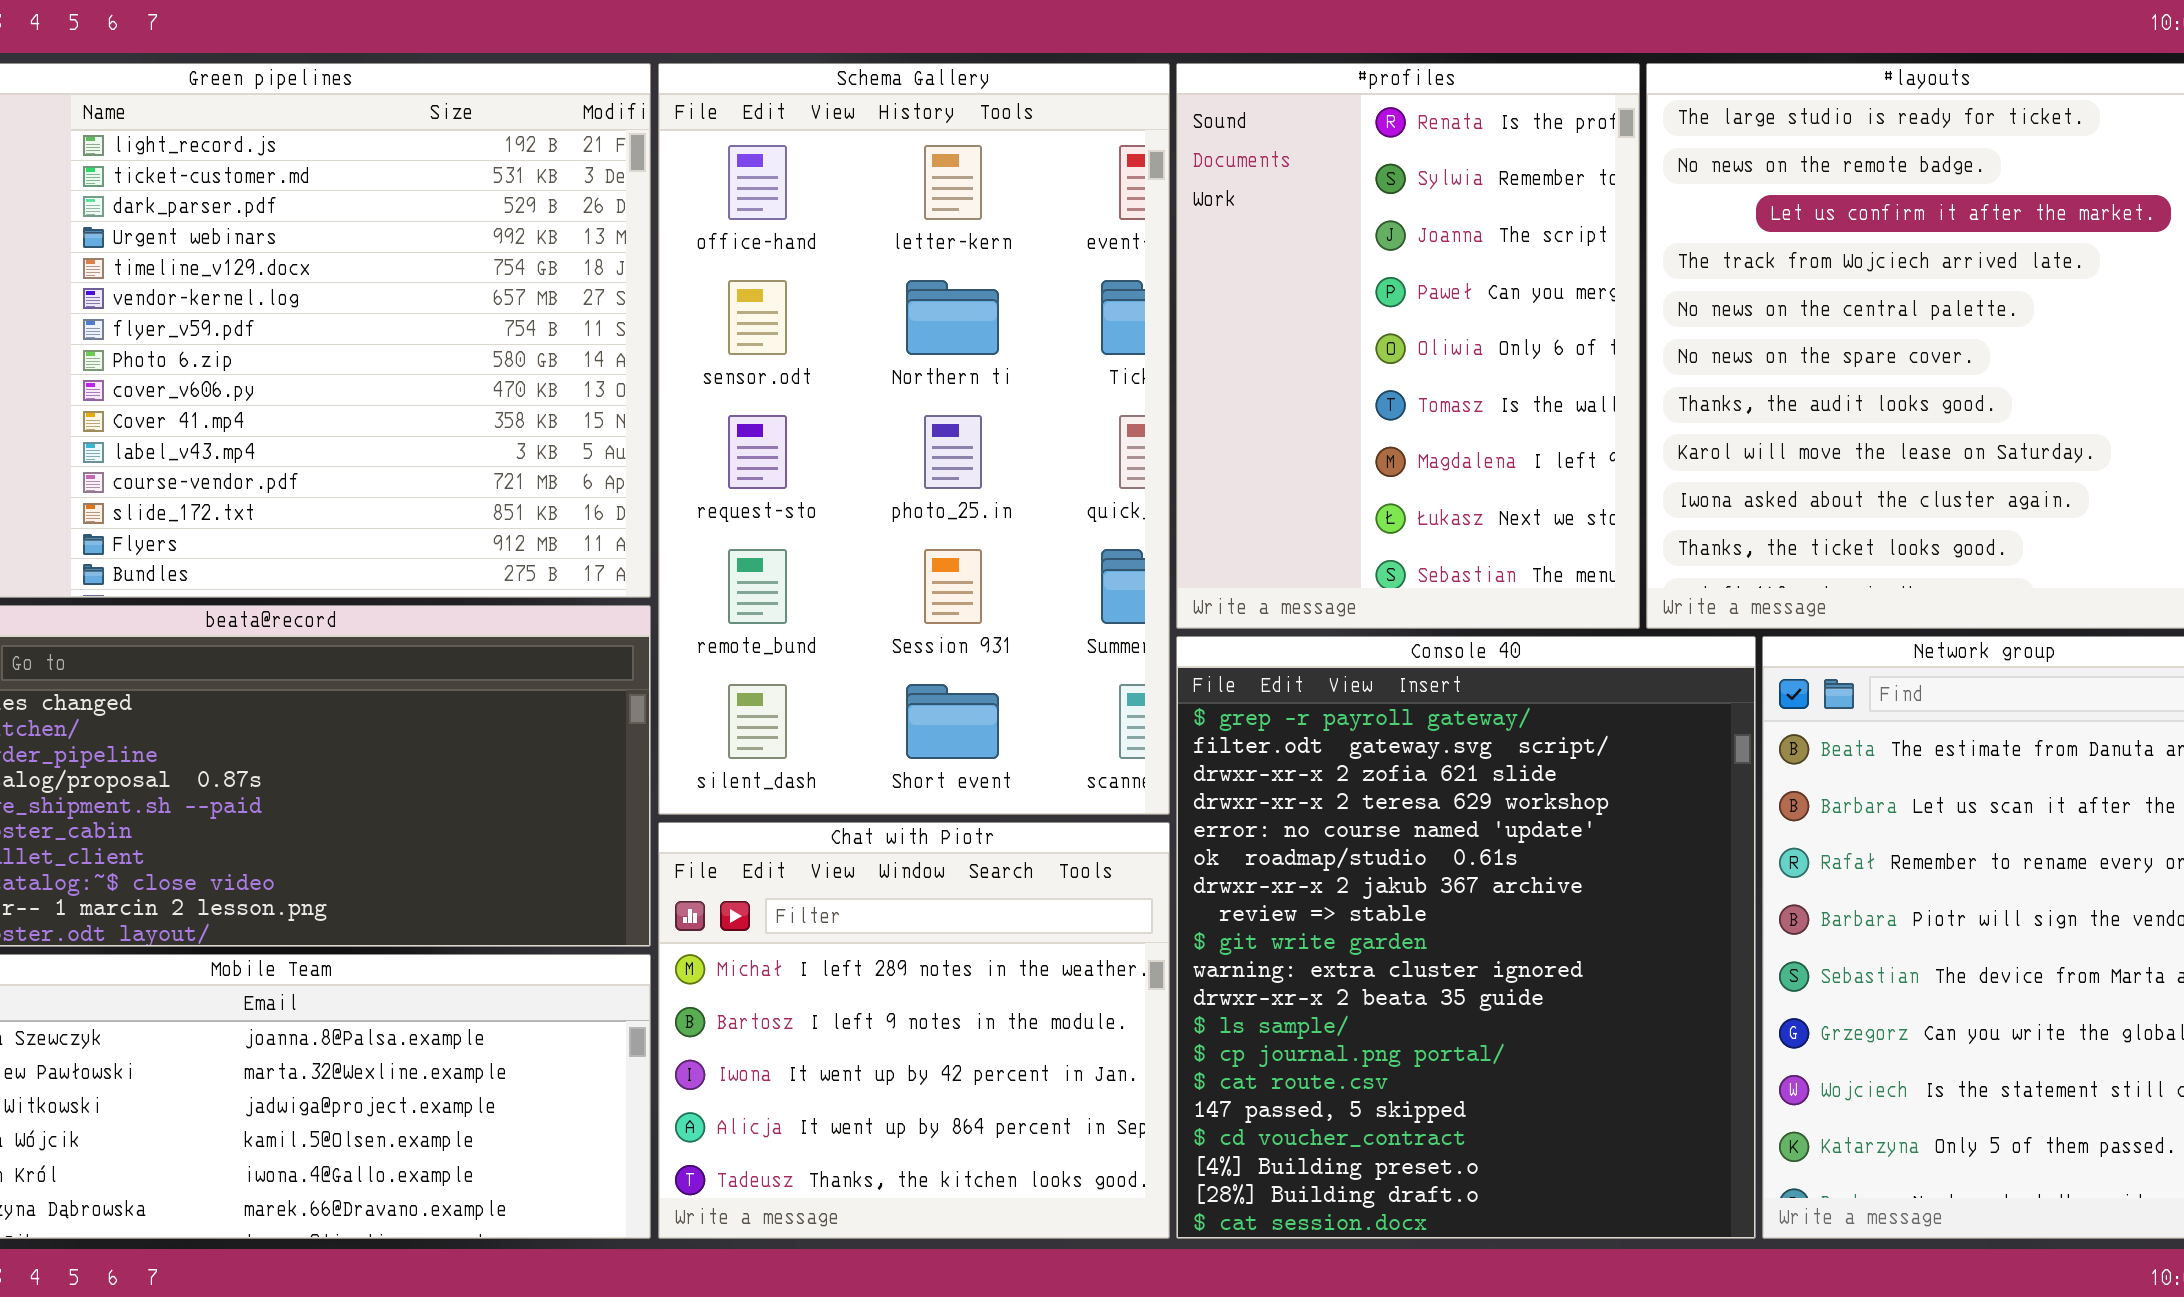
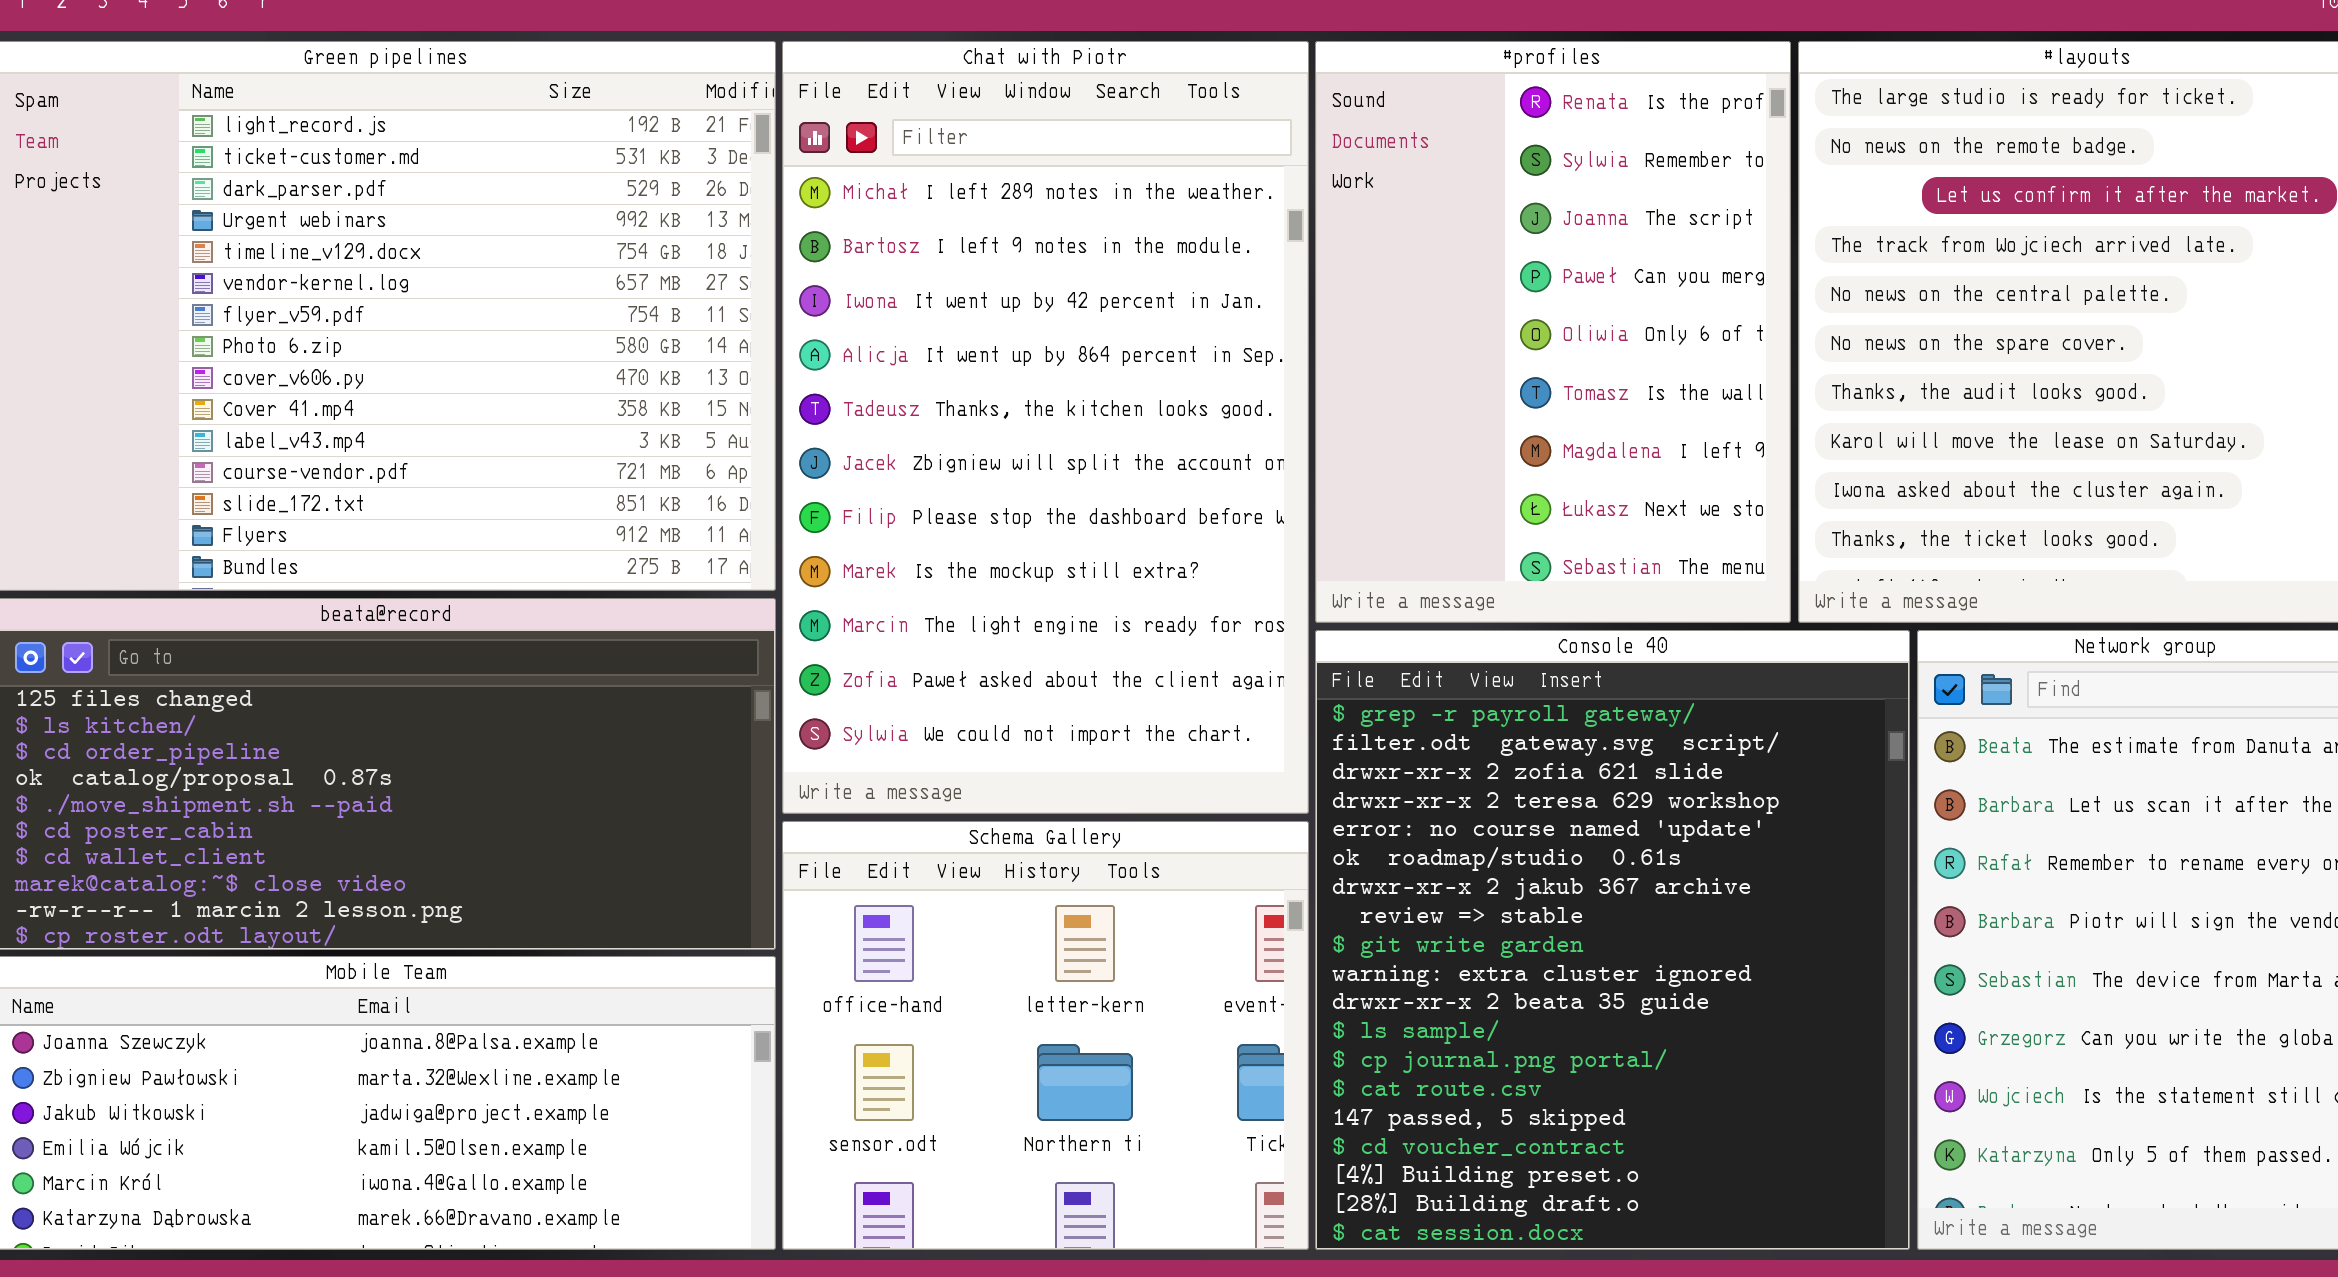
Schema Gallery: [658,63,1170,815] -> [782,821,1309,1250], moved, resized
Chat with Piotr: [658,822,1170,1239] -> [782,41,1309,814], moved, resized

